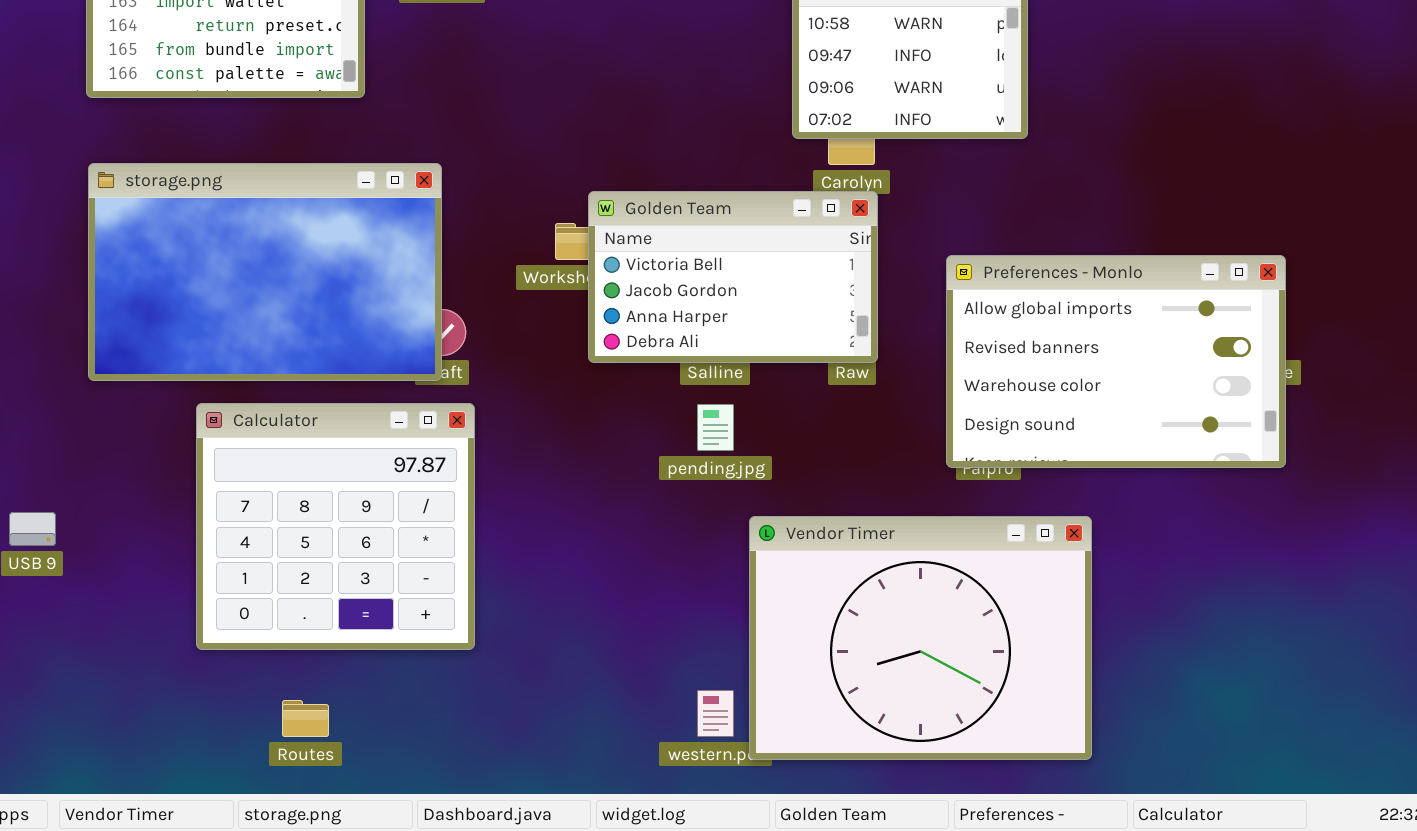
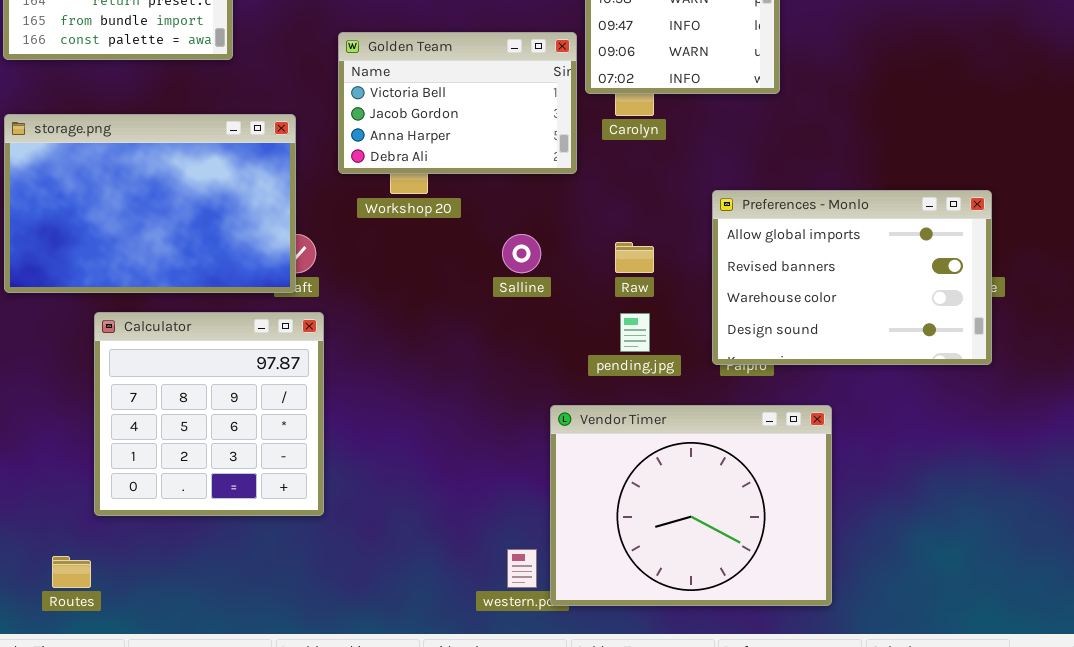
Golden Team: [588,191,878,363] -> [338,32,577,174], moved
pending.jpg: [697,404,734,451] -> [620,313,650,352], moved
Routes: [282,700,329,737] -> [52,556,91,588], moved

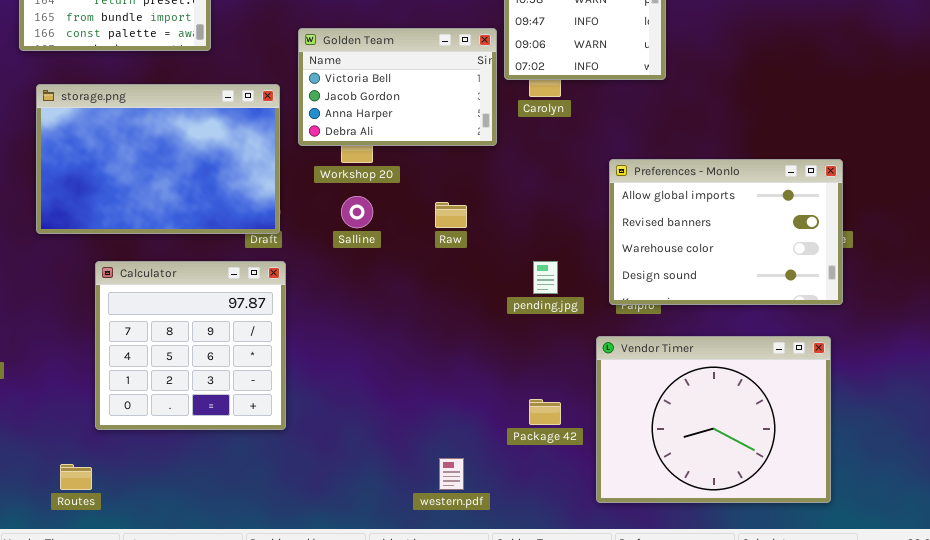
storage.png: [4,114,296,293] -> [36,84,280,234], moved
Salline: [502,234,541,273] -> [341,196,373,228], moved
Raw: [615,242,654,273] -> [435,202,467,228], moved
Vendor Timer: [550,405,832,606] -> [596,336,831,503], moved

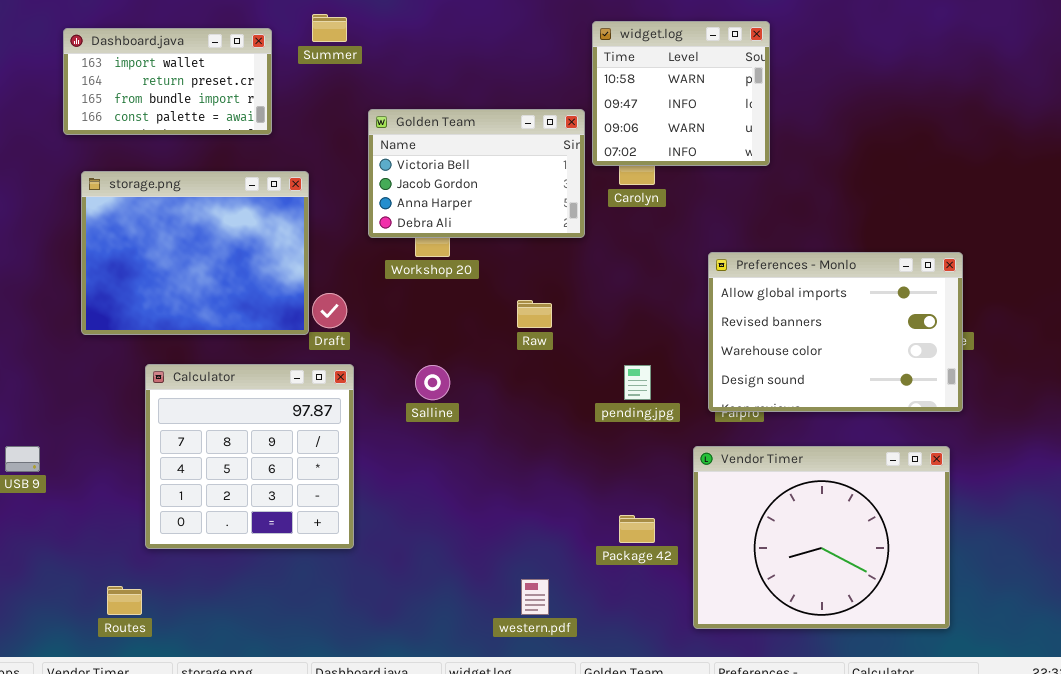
storage.png: [36,84,280,234] -> [81,171,309,335], resized
Salline: [341,196,373,228] -> [415,365,450,400], moved

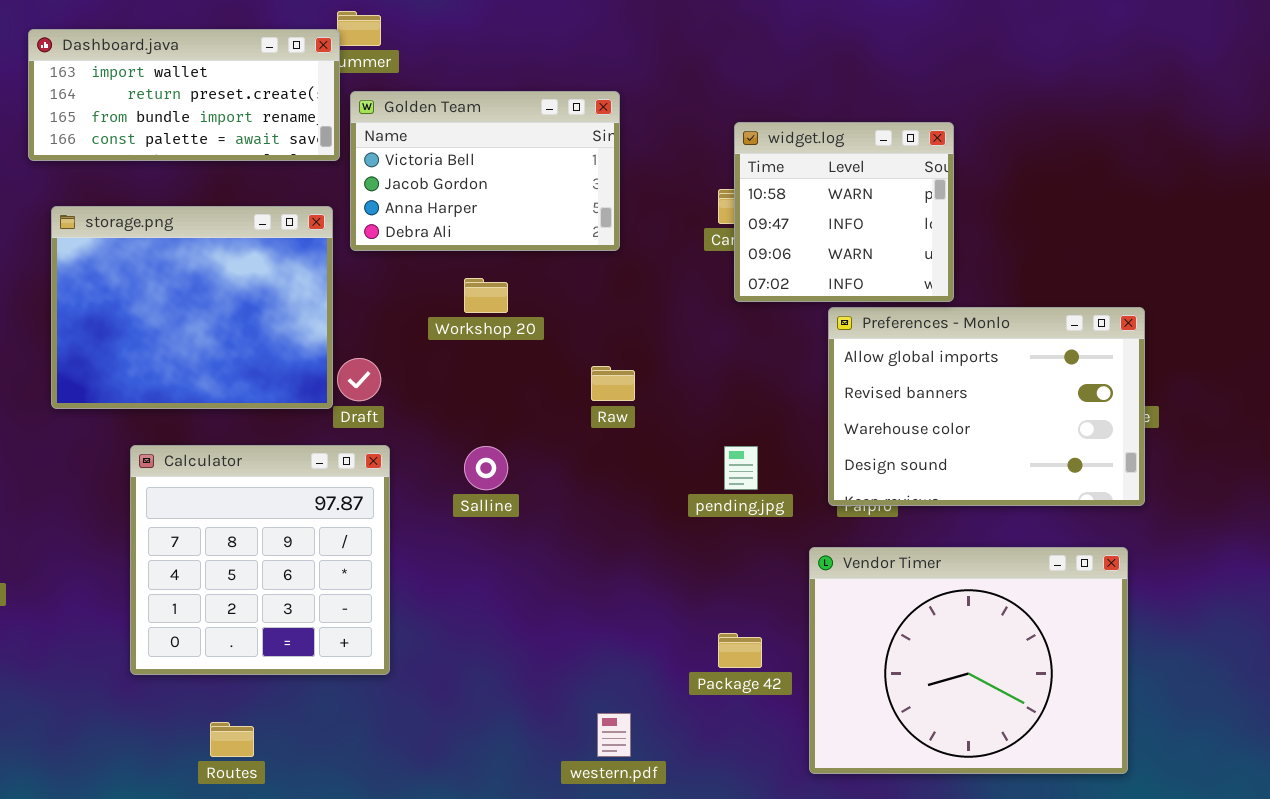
widget.log: [592,21,770,166] -> [734,122,954,302], moved
Dashboard.java: [63,28,272,135] -> [28,29,340,161], resized
Golden Team: [368,109,585,238] -> [350,91,620,251], moved
Routes: [107,586,142,615] -> [210,722,254,757], moved

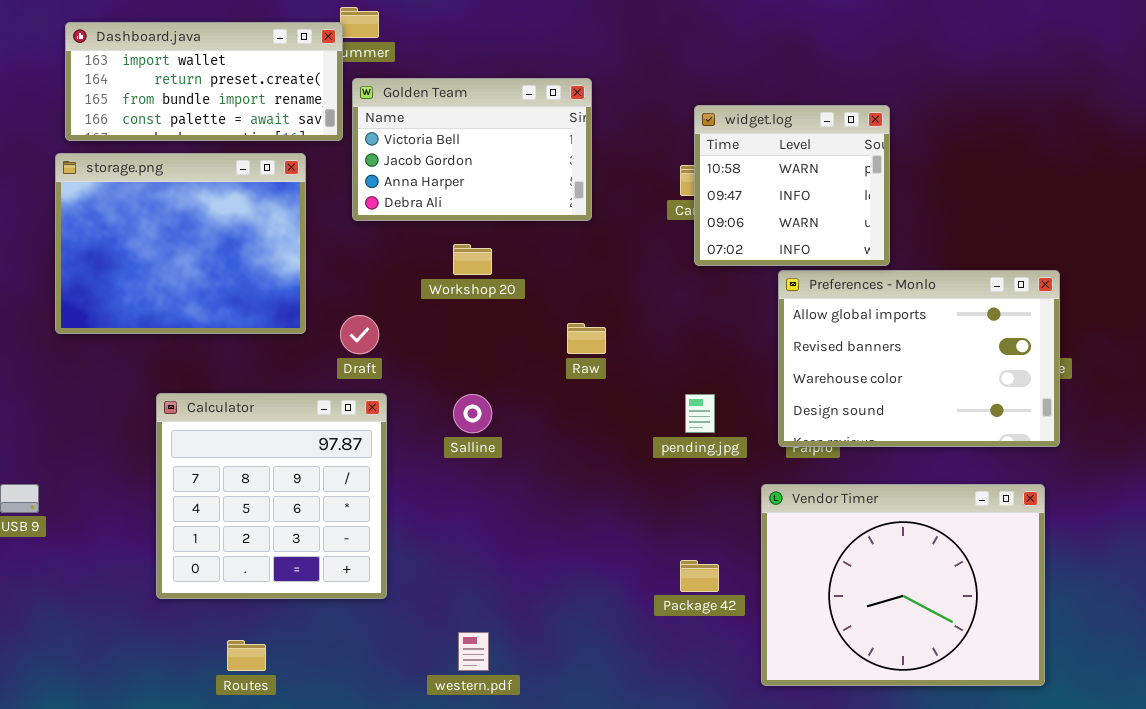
storage.png: [51,206,333,409] -> [55,153,306,334], moved
western.pdf: [597,713,631,757] -> [458,632,489,671], moved

